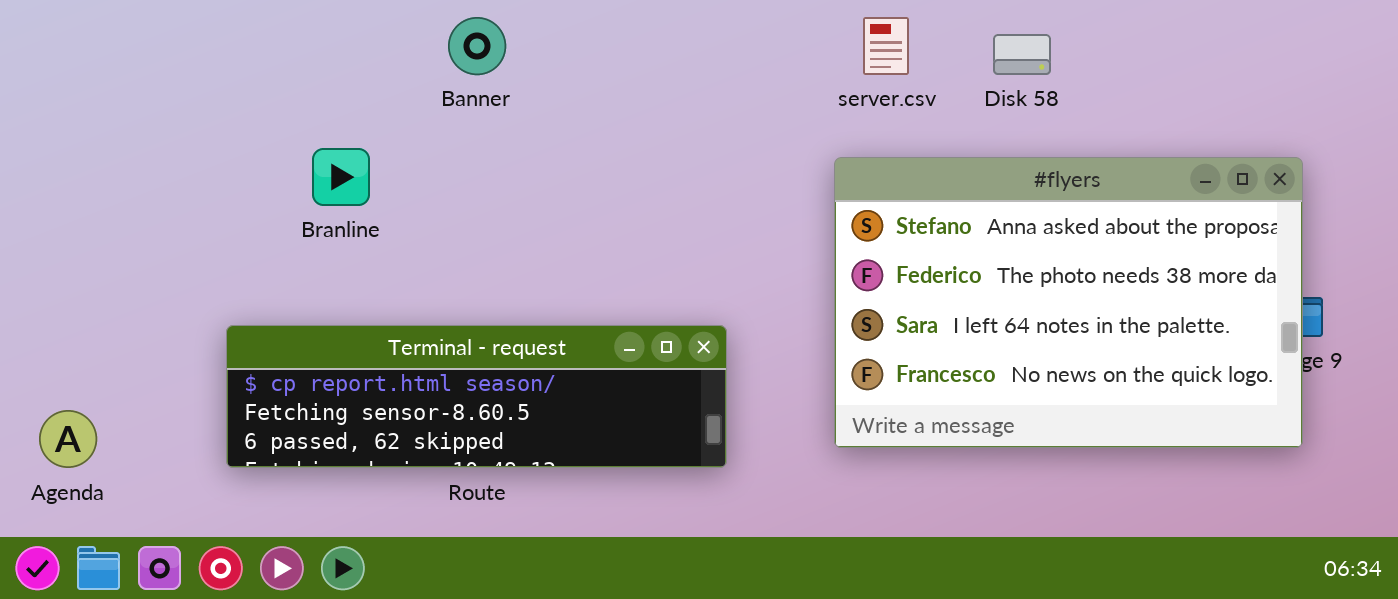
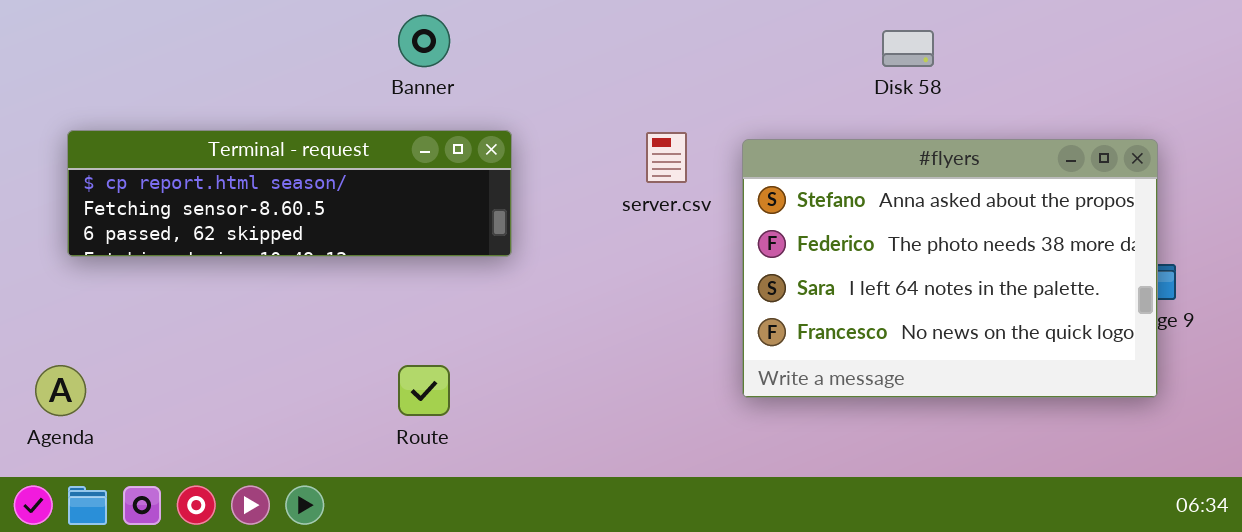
server.csv: [863,17,909,75] -> [646,132,687,183], moved
Terminal - request: [226,325,727,468] -> [67,130,512,257], moved

